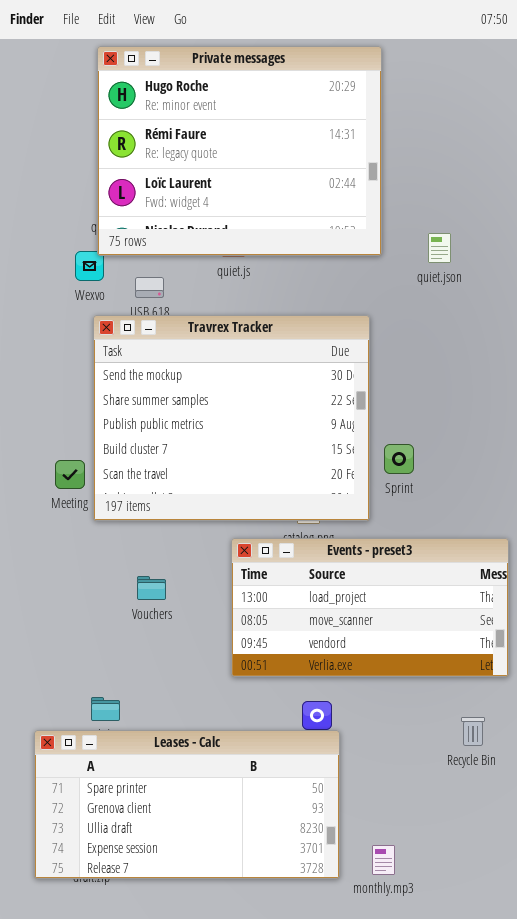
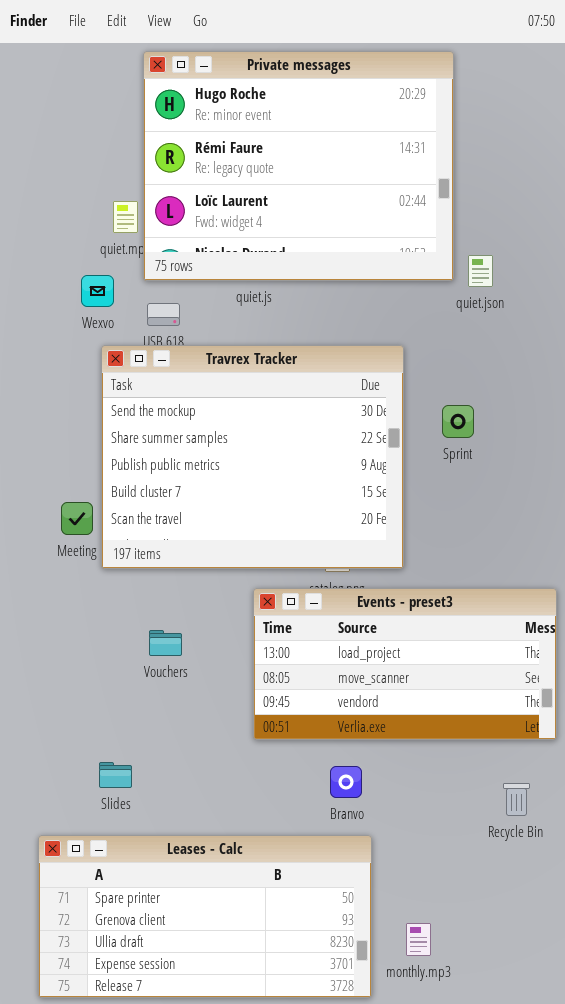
Private messages: [97,46,382,256] -> [143,51,454,281], moved
Sprint: [384,444,414,474] -> [442,405,474,438], moved
Leases - Calc: [34,730,340,879] -> [38,835,372,998], moved

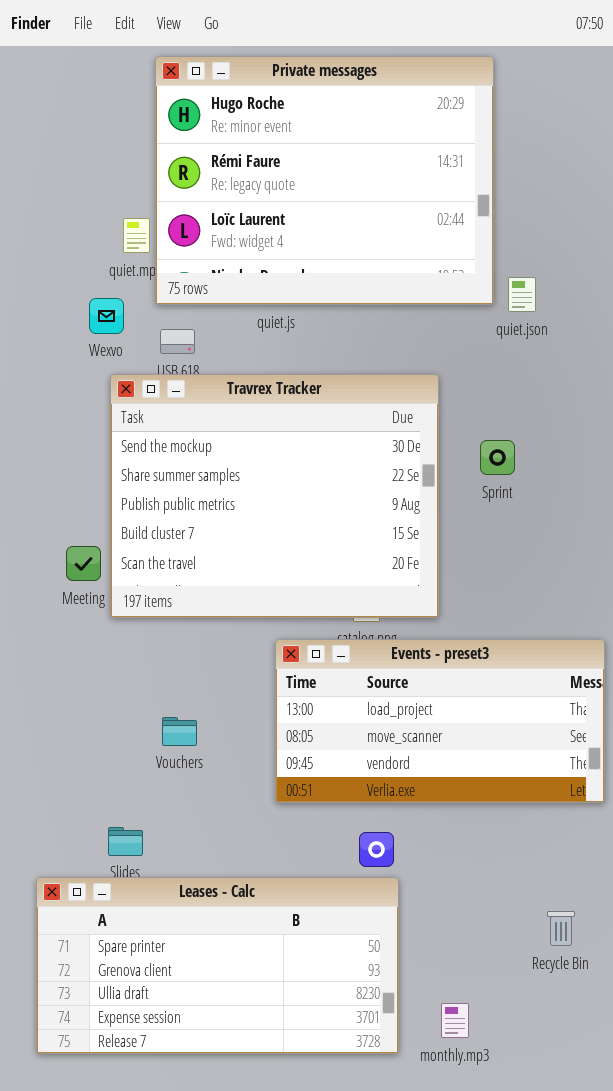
Vouchers: [149,630,182,656] -> [162,717,197,746], moved
Recycle Bin: [503,783,530,816] -> [547,911,575,946], moved
Leases - Calc: [38,835,372,998] -> [36,877,399,1054], moved

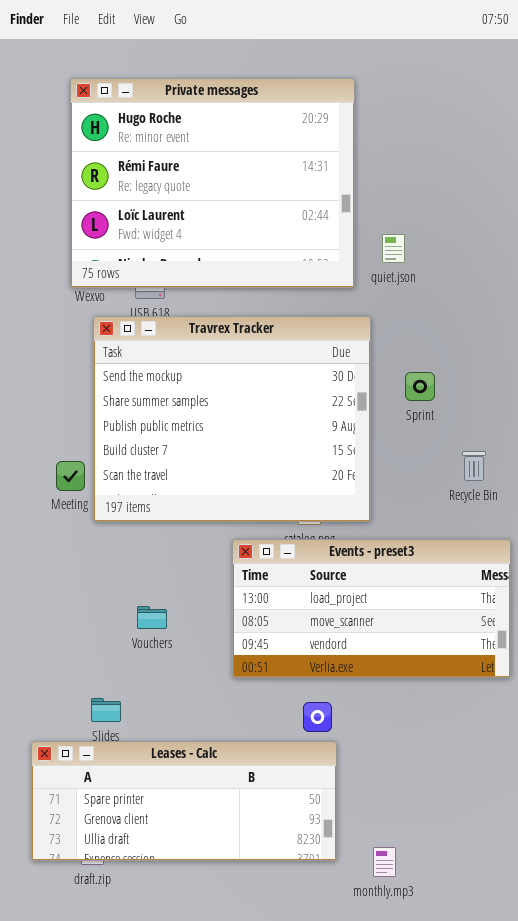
Private messages: [155,56,494,305] -> [70,78,355,288], moved
quiet.json: [508,277,536,312] -> [382,234,405,263], moved
Leases - Calc: [36,877,399,1054] -> [31,741,337,861], resized
Recycle Bin: [547,911,575,946] -> [462,451,486,481], moved

